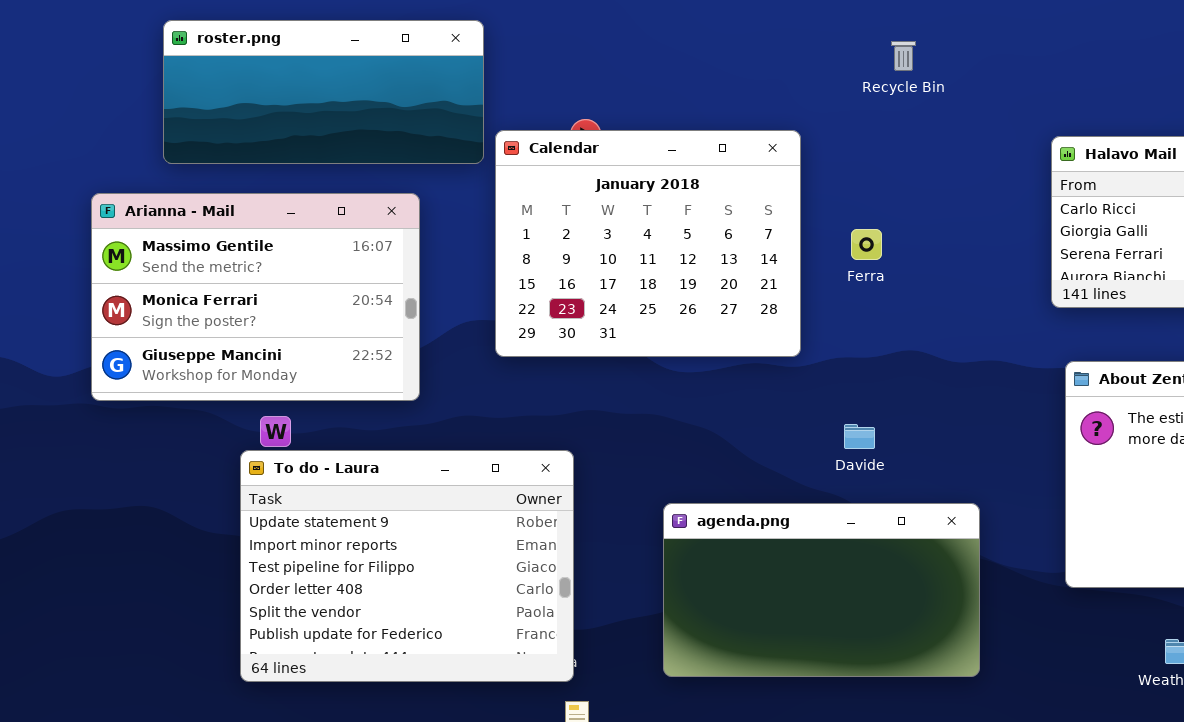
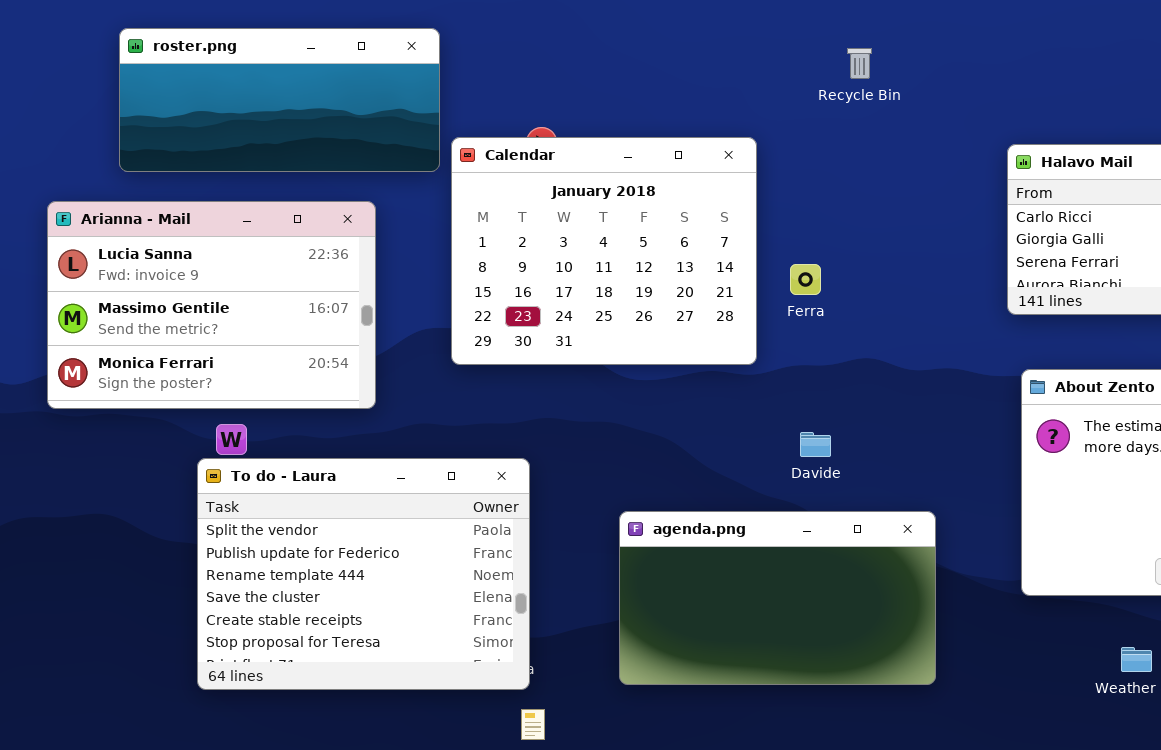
Arianna - Mail: [91,193,420,401] -> [47,201,376,409], scrolled up 1 row
Ferra: [851,229,882,260] -> [790,264,821,295], moved
To do - Laura: [240,450,574,682] -> [197,458,530,690], scrolled down 4 rows

